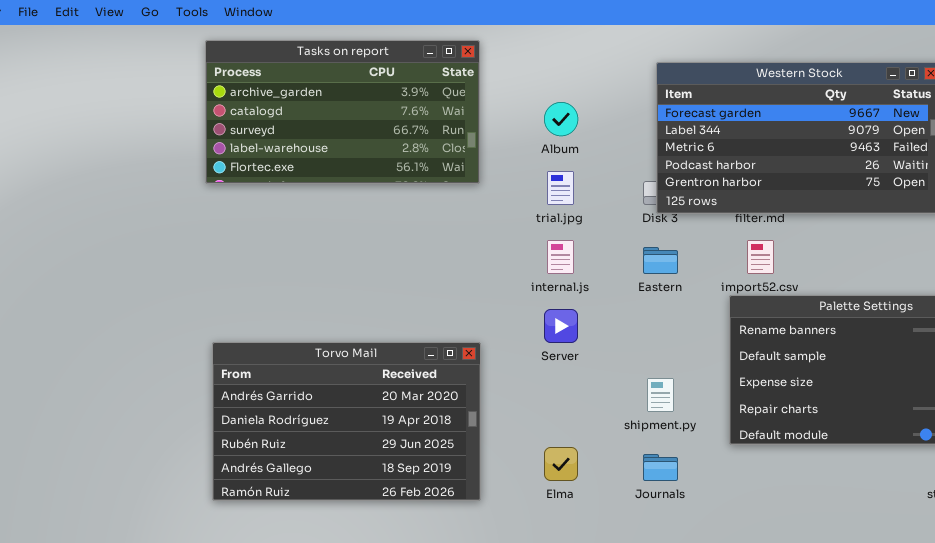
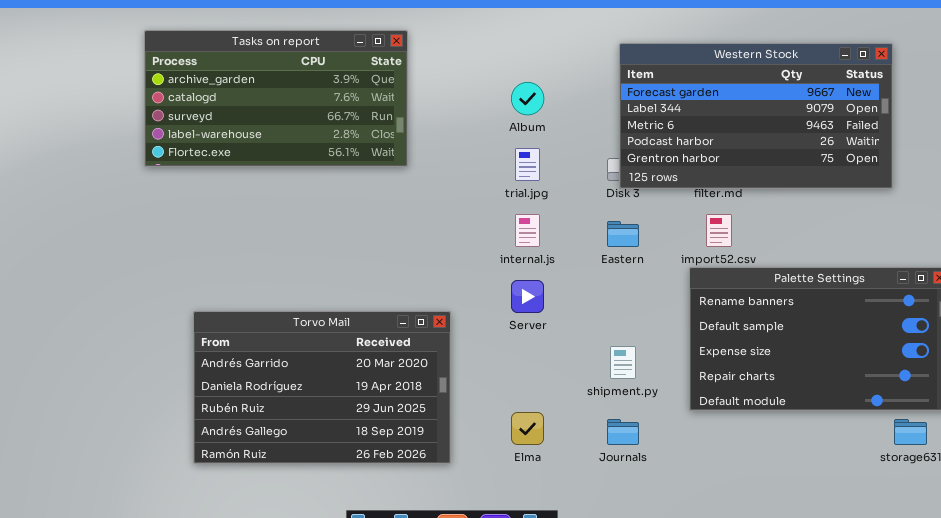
Tasks on report: [205,40,480,184] -> [144,30,408,167], moved

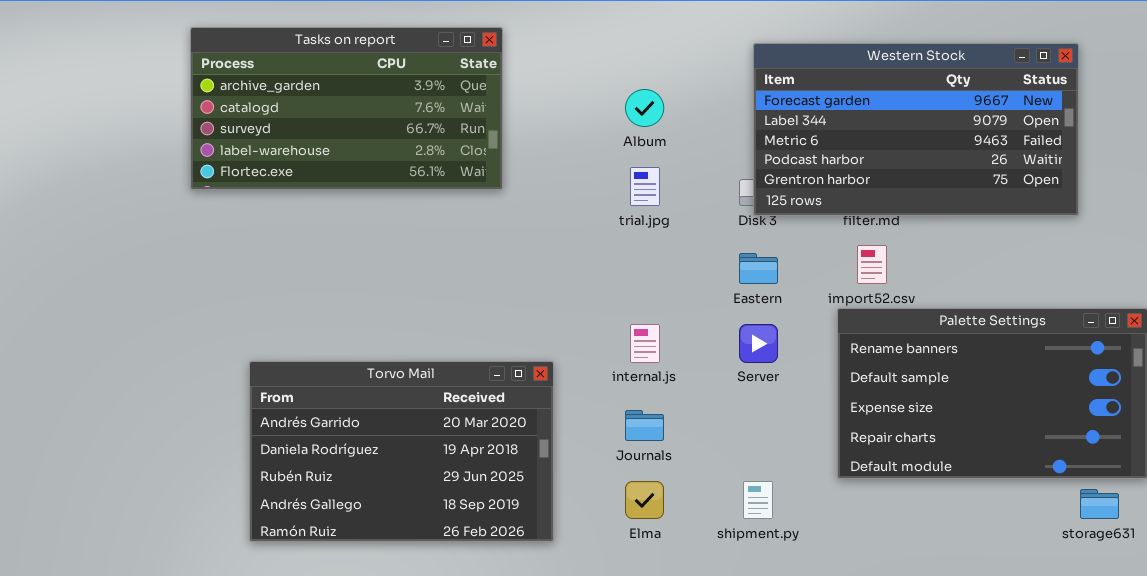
internal.js: [515,214,540,247] -> [630,324,660,363], moved
Server: [511,280,544,313] -> [739,324,778,363], moved
shipment.py: [610,346,636,379] -> [743,481,773,519], moved
Journals: [607,419,639,445] -> [625,410,664,441], moved

